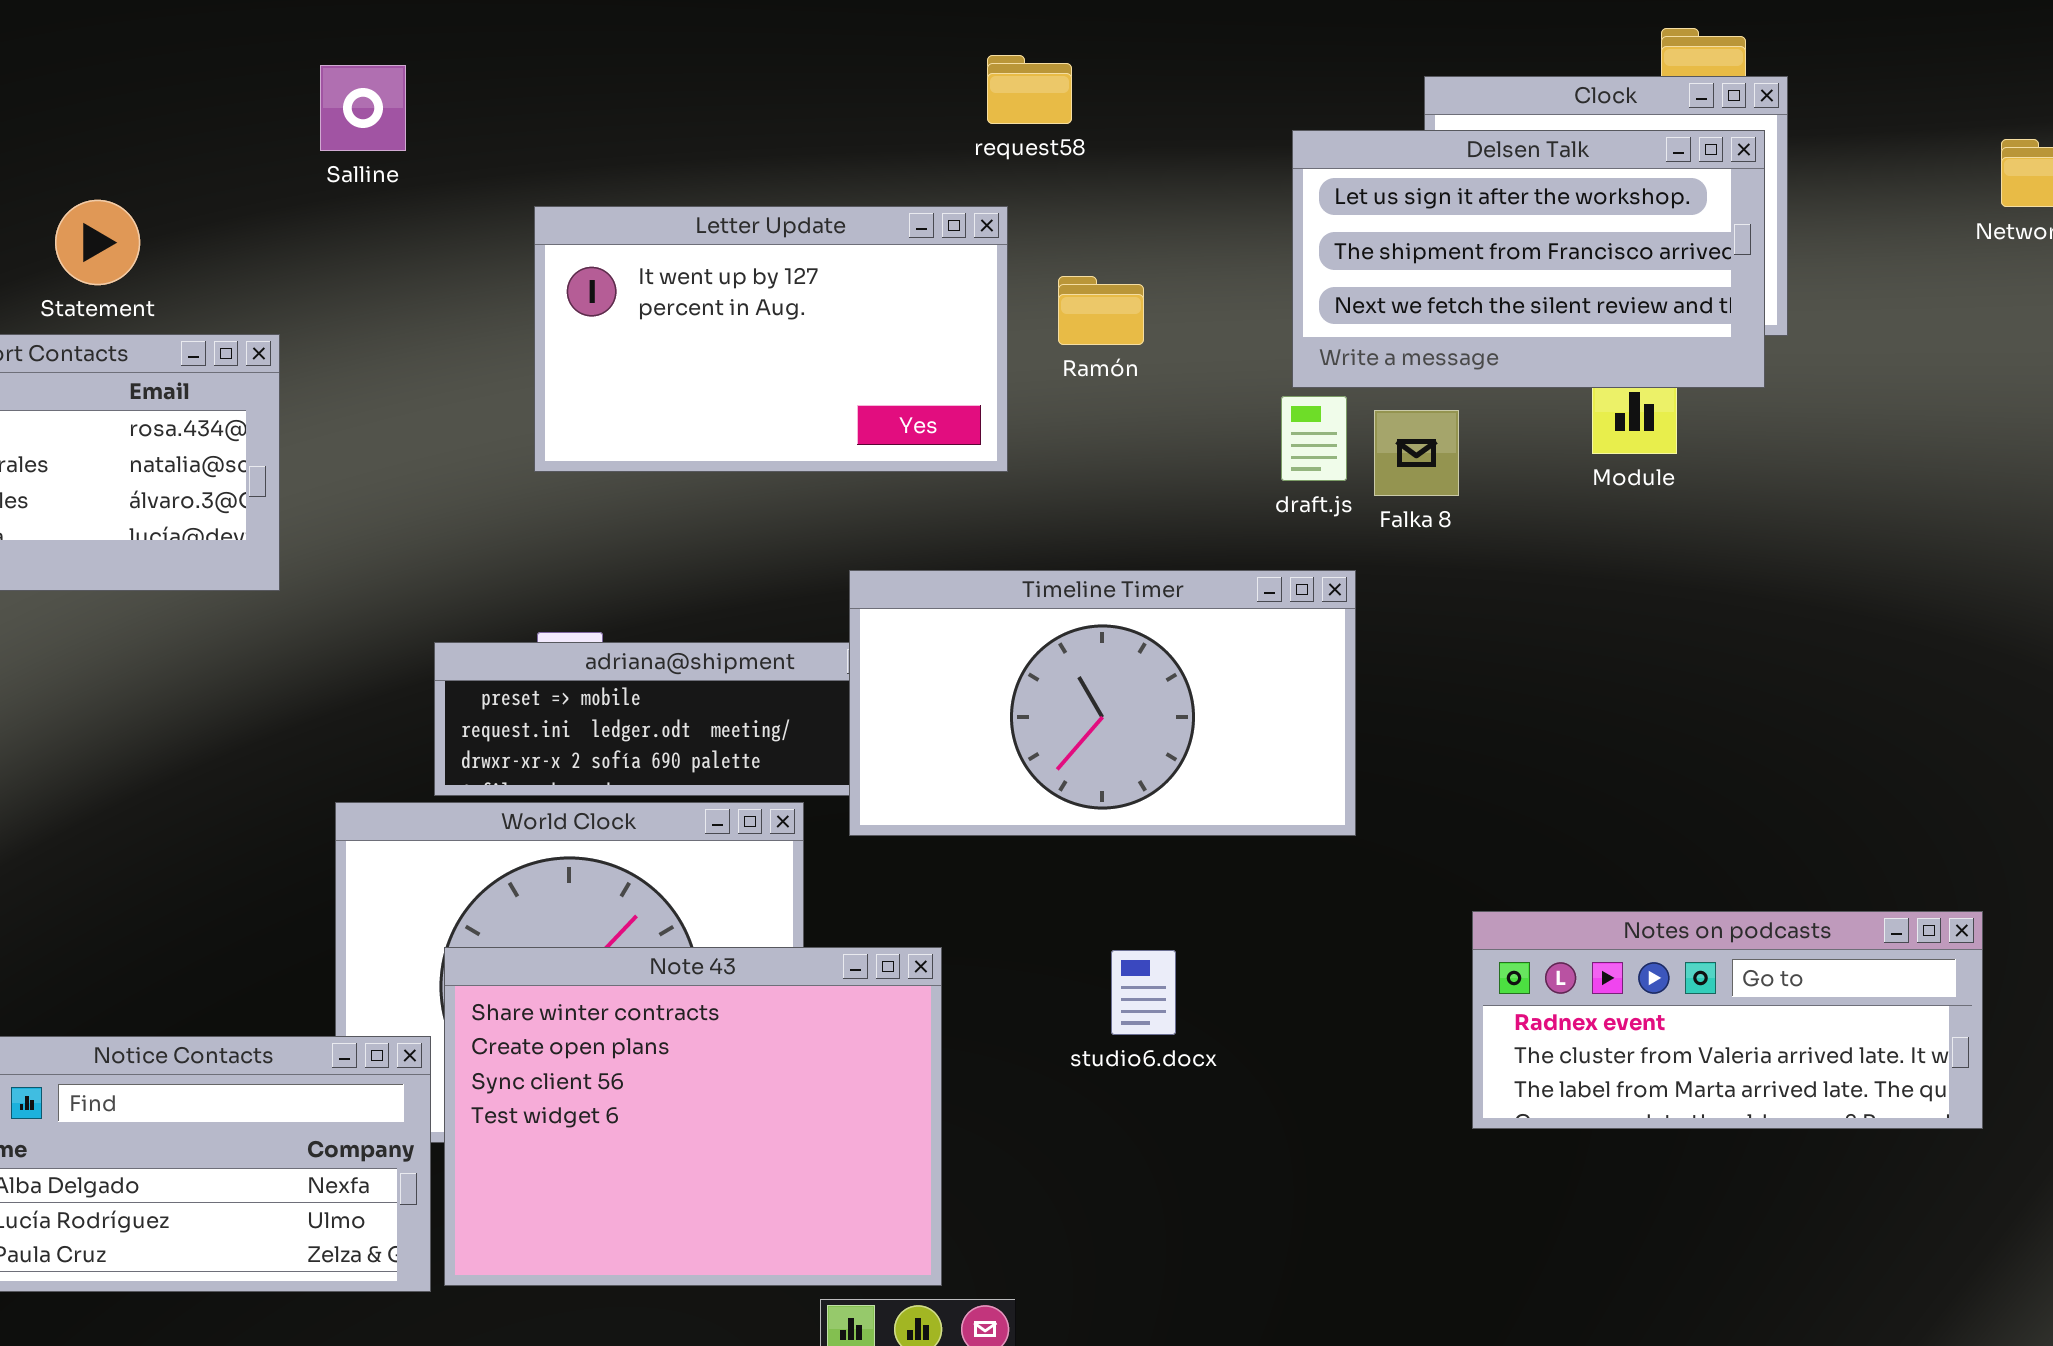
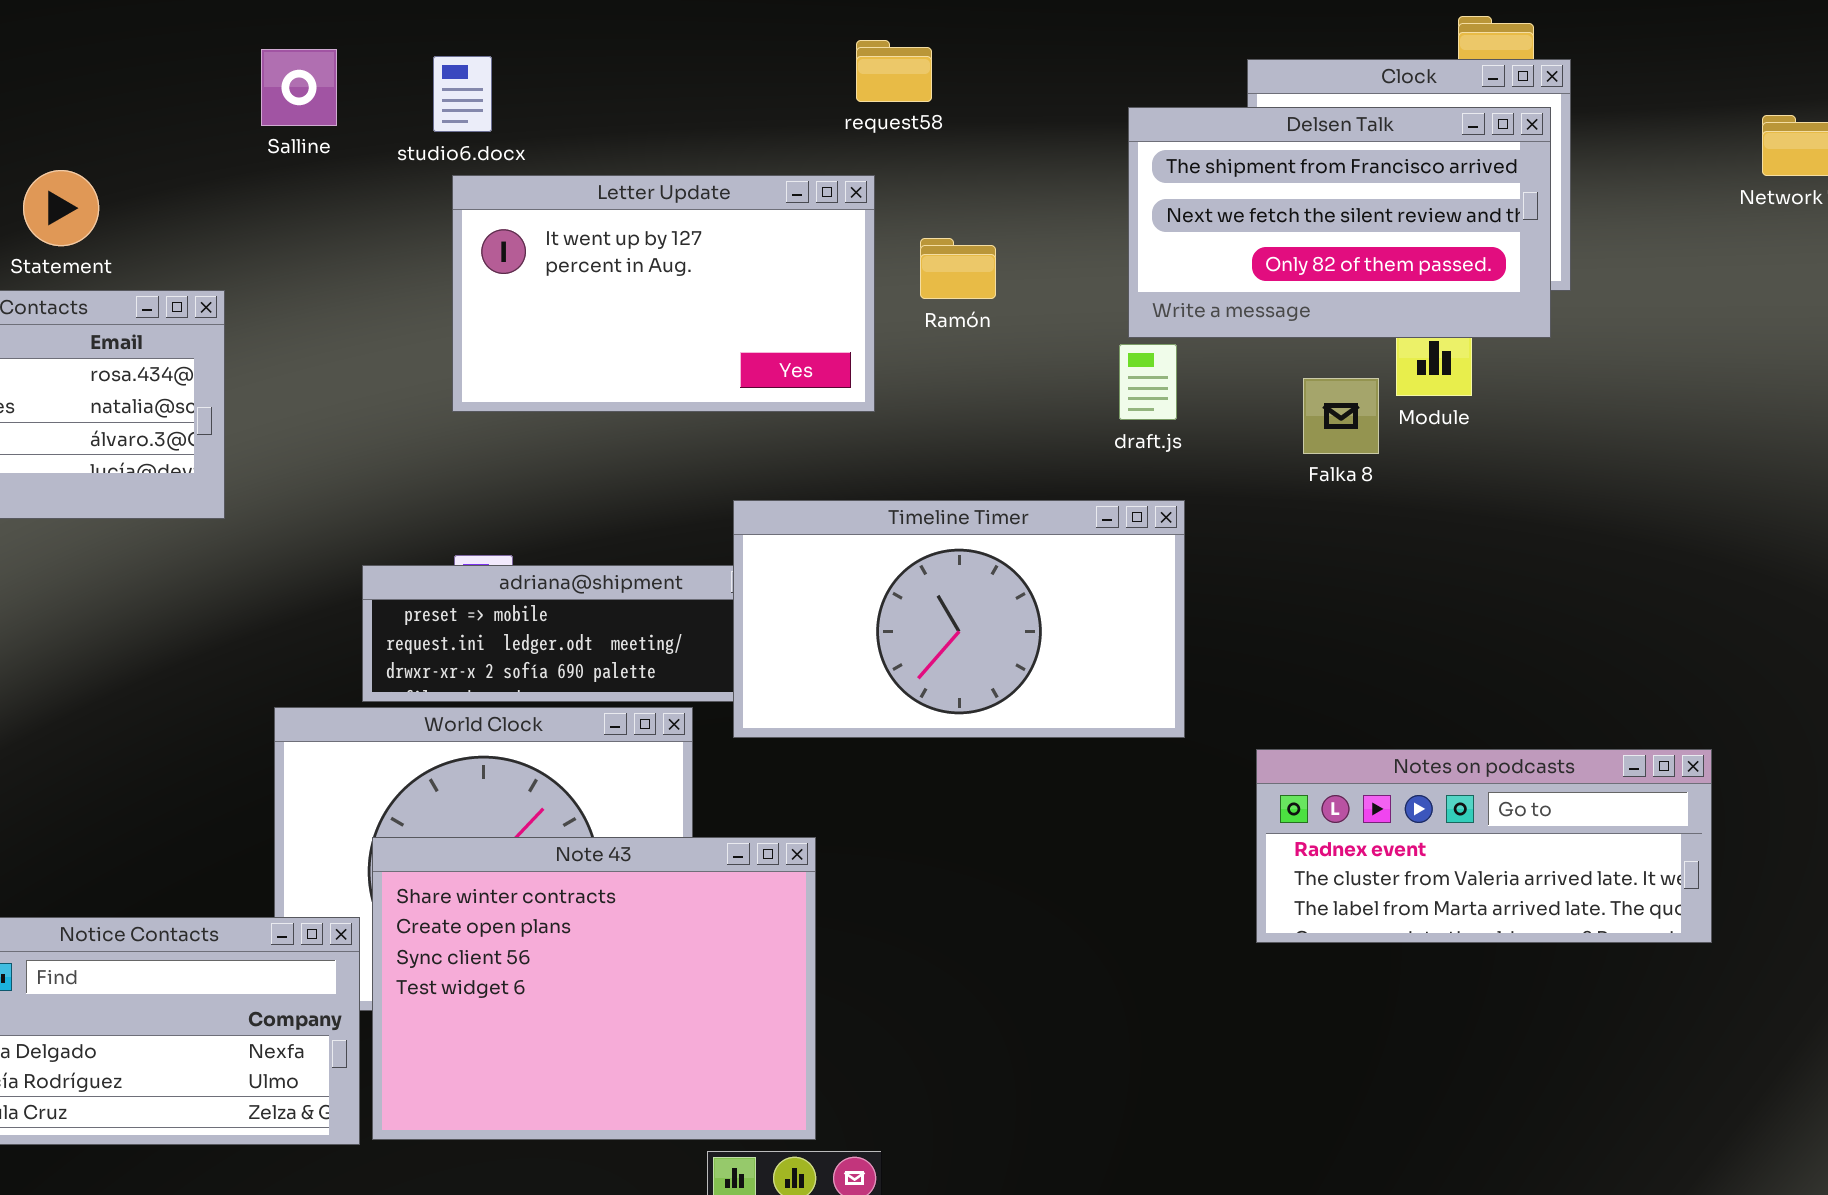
Delsen Talk: [1292,130,1765,388] -> [1128,107,1551,338], scrolled down 1 row
Falka 8: [1374,410,1459,496] -> [1303,378,1379,454], moved
Notes on podcasts: [1472,911,1983,1129] -> [1256,749,1712,943], moved
studio6.docx: [1111,950,1176,1035] -> [433,56,492,132], moved

